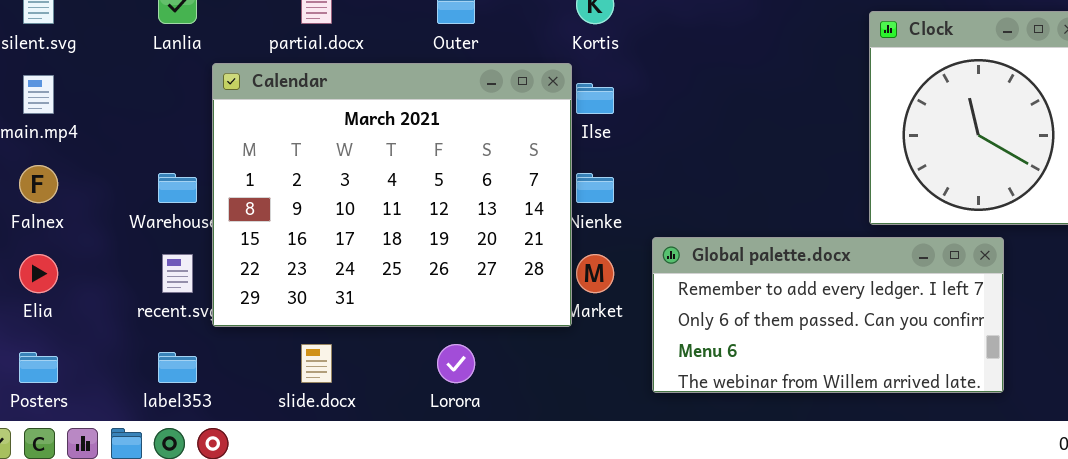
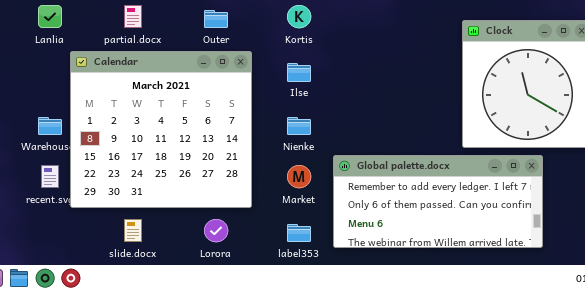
Calendar: [212,63,572,327] -> [70,51,252,208], resized
label353: [158,352,197,383] -> [287,224,311,242], moved

